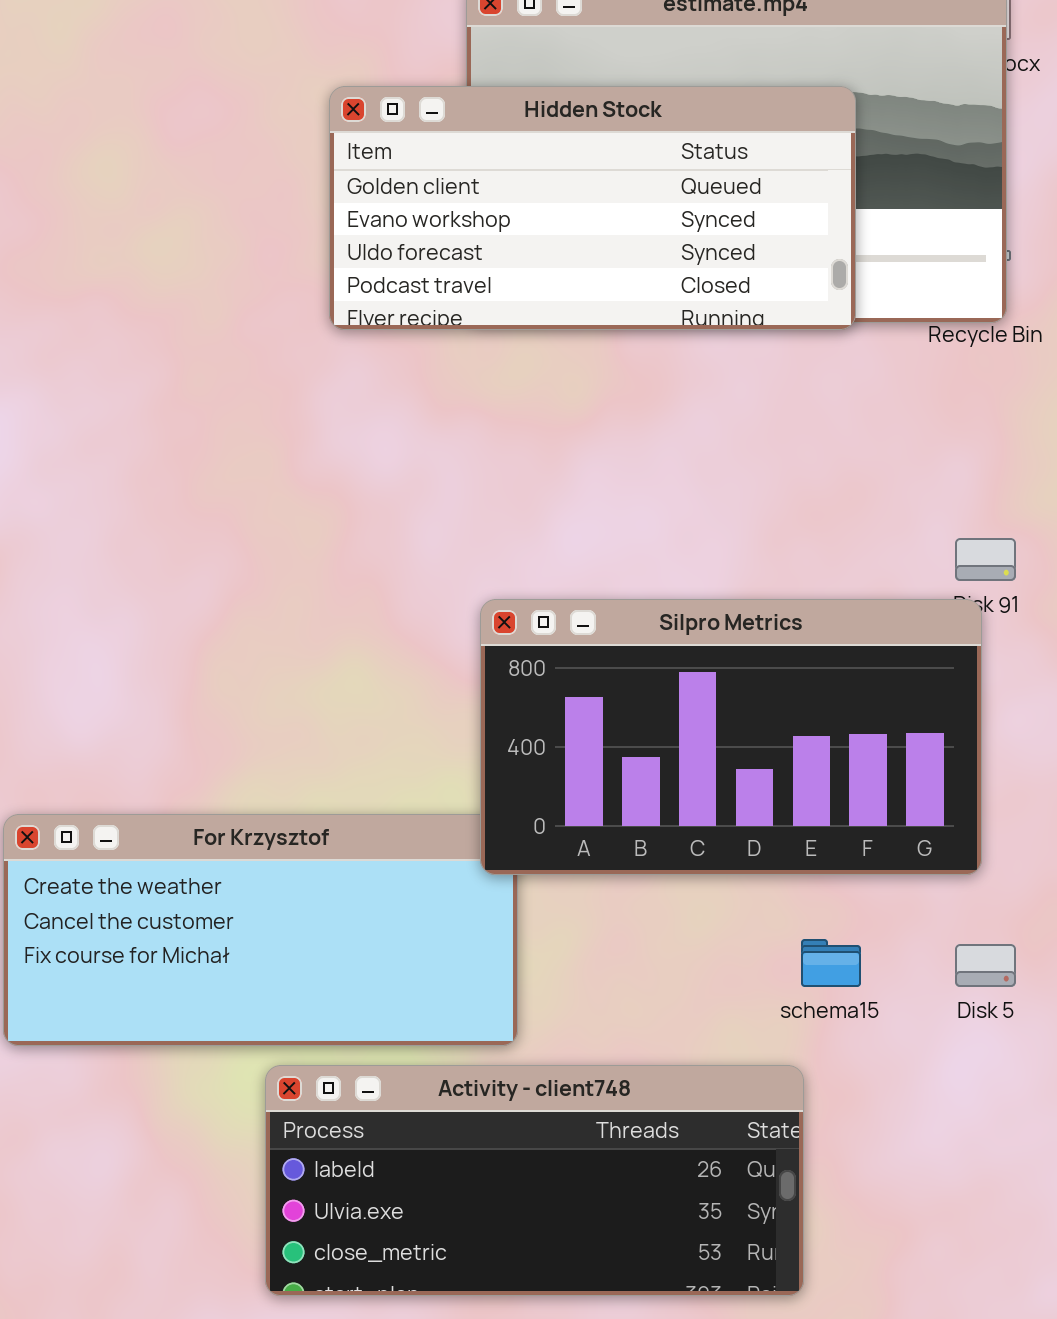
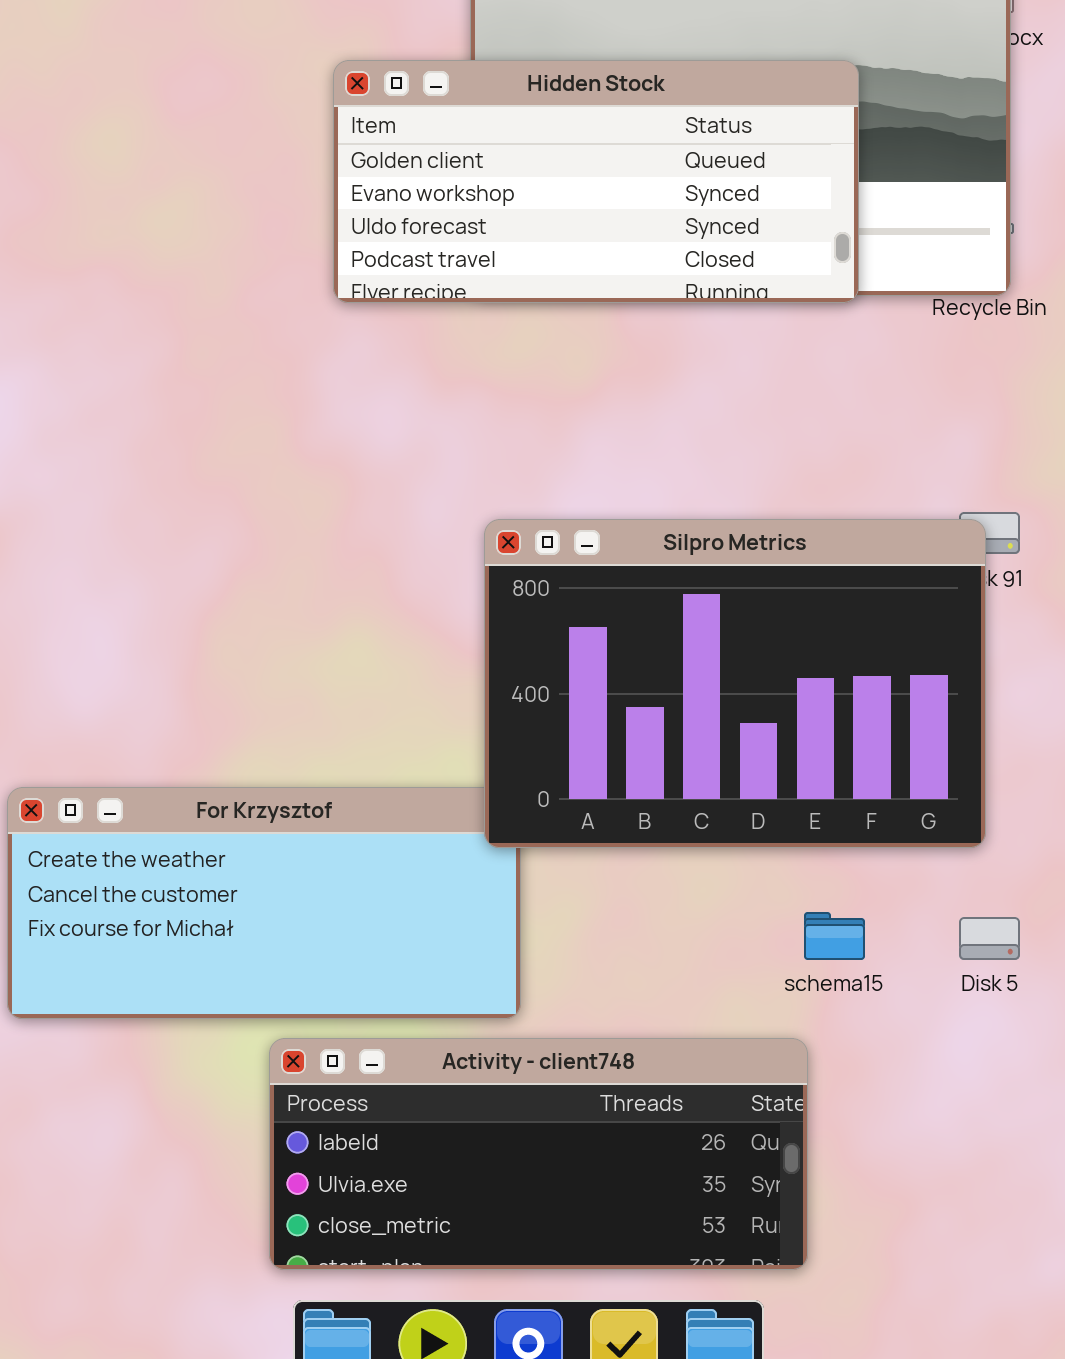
Silpro Metrics: [480,599,982,875] -> [484,519,986,848], resized

